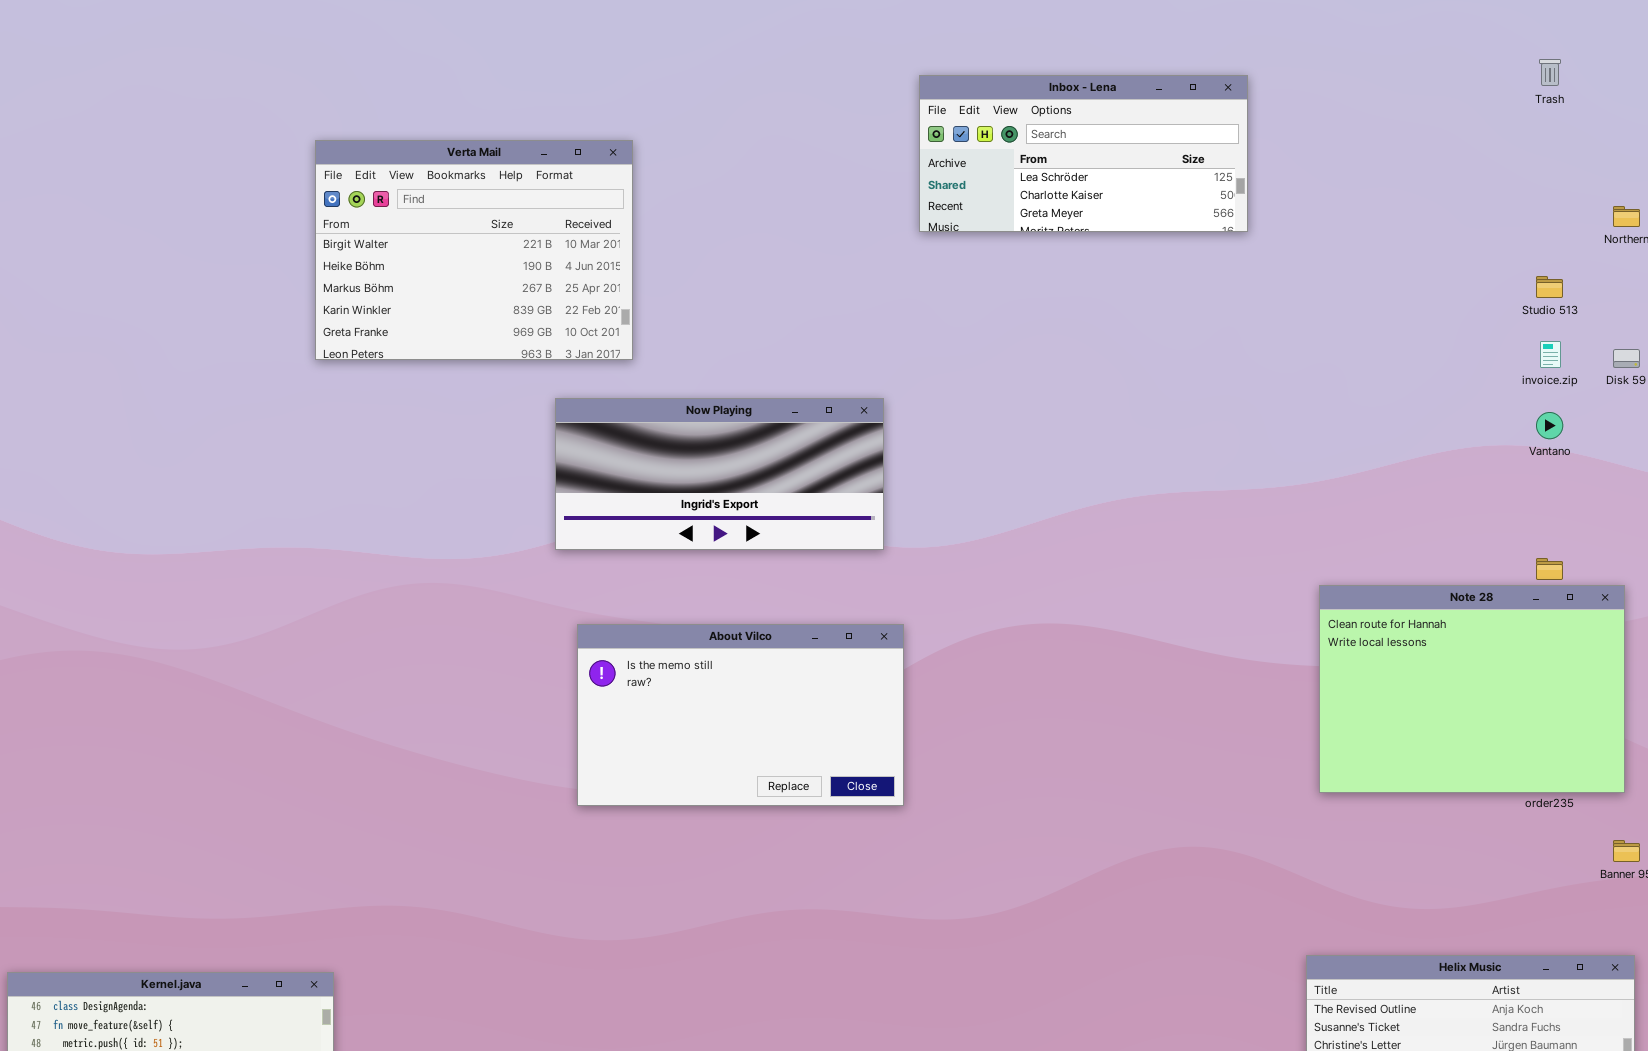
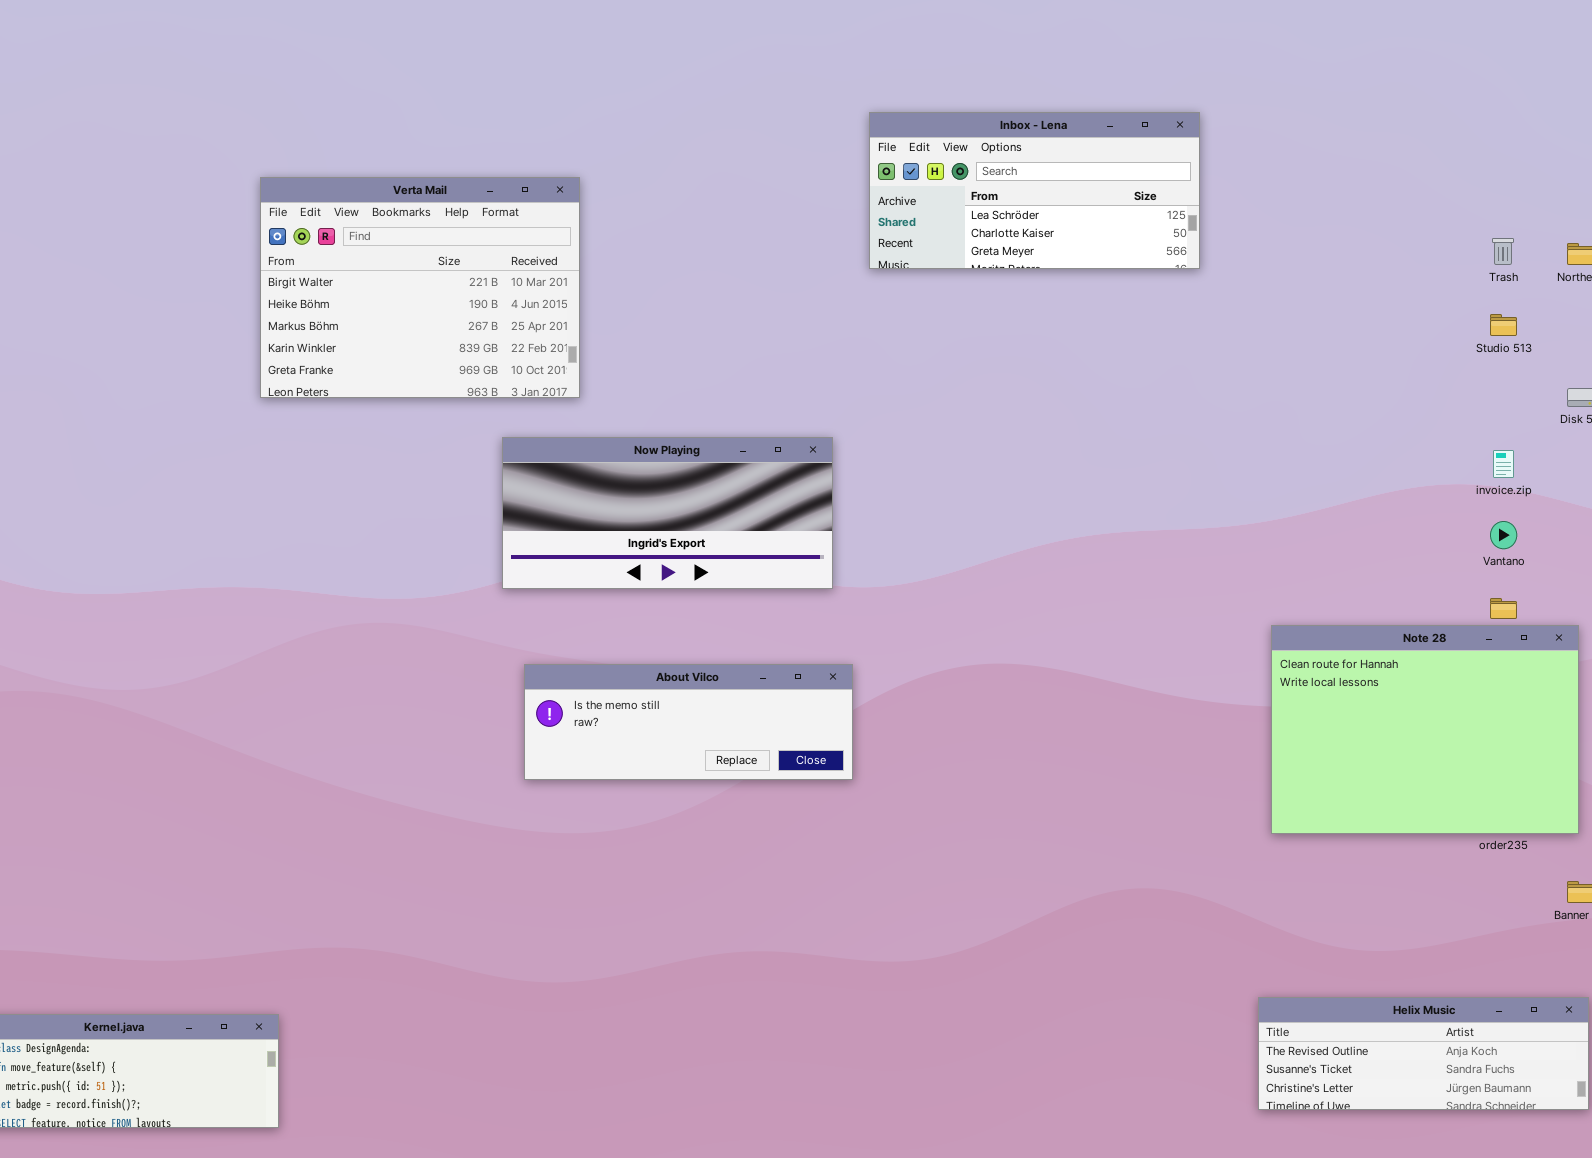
Trash: [1539,59,1561,86] -> [1492,238,1514,265], moved
invoice.zip: [1540,341,1561,368] -> [1493,450,1514,478], moved
Vantano: [1536,412,1563,439] -> [1490,521,1517,549], moved
About Vilco: [577,624,904,806] -> [524,664,853,780], resized

